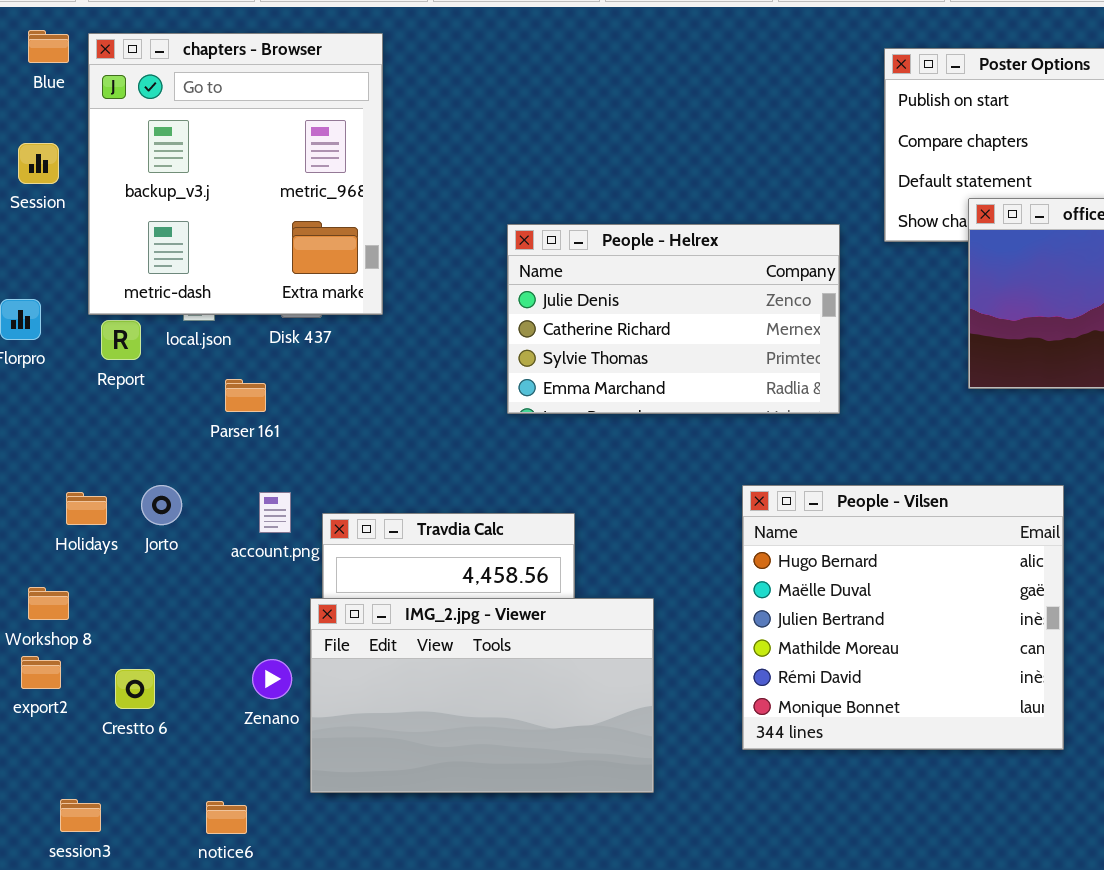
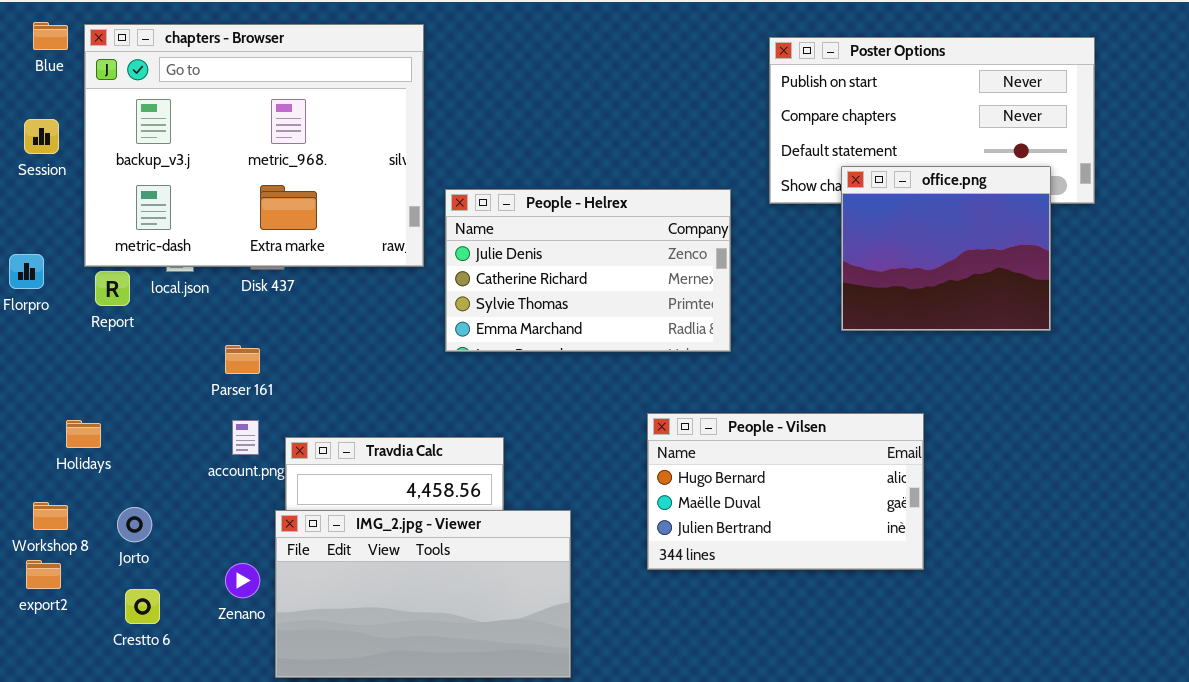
chapters - Browser: [88,33,383,315] -> [84,24,424,267], resized
Parser 161: [225,379,266,412] -> [225,345,260,374], moved
Jorto: [141,485,182,525] -> [117,507,152,542], moved
People - Vilsen: [742,485,1064,750] -> [647,413,924,570], resized
Crestto 6: [115,669,155,709] -> [125,589,160,624], moved

